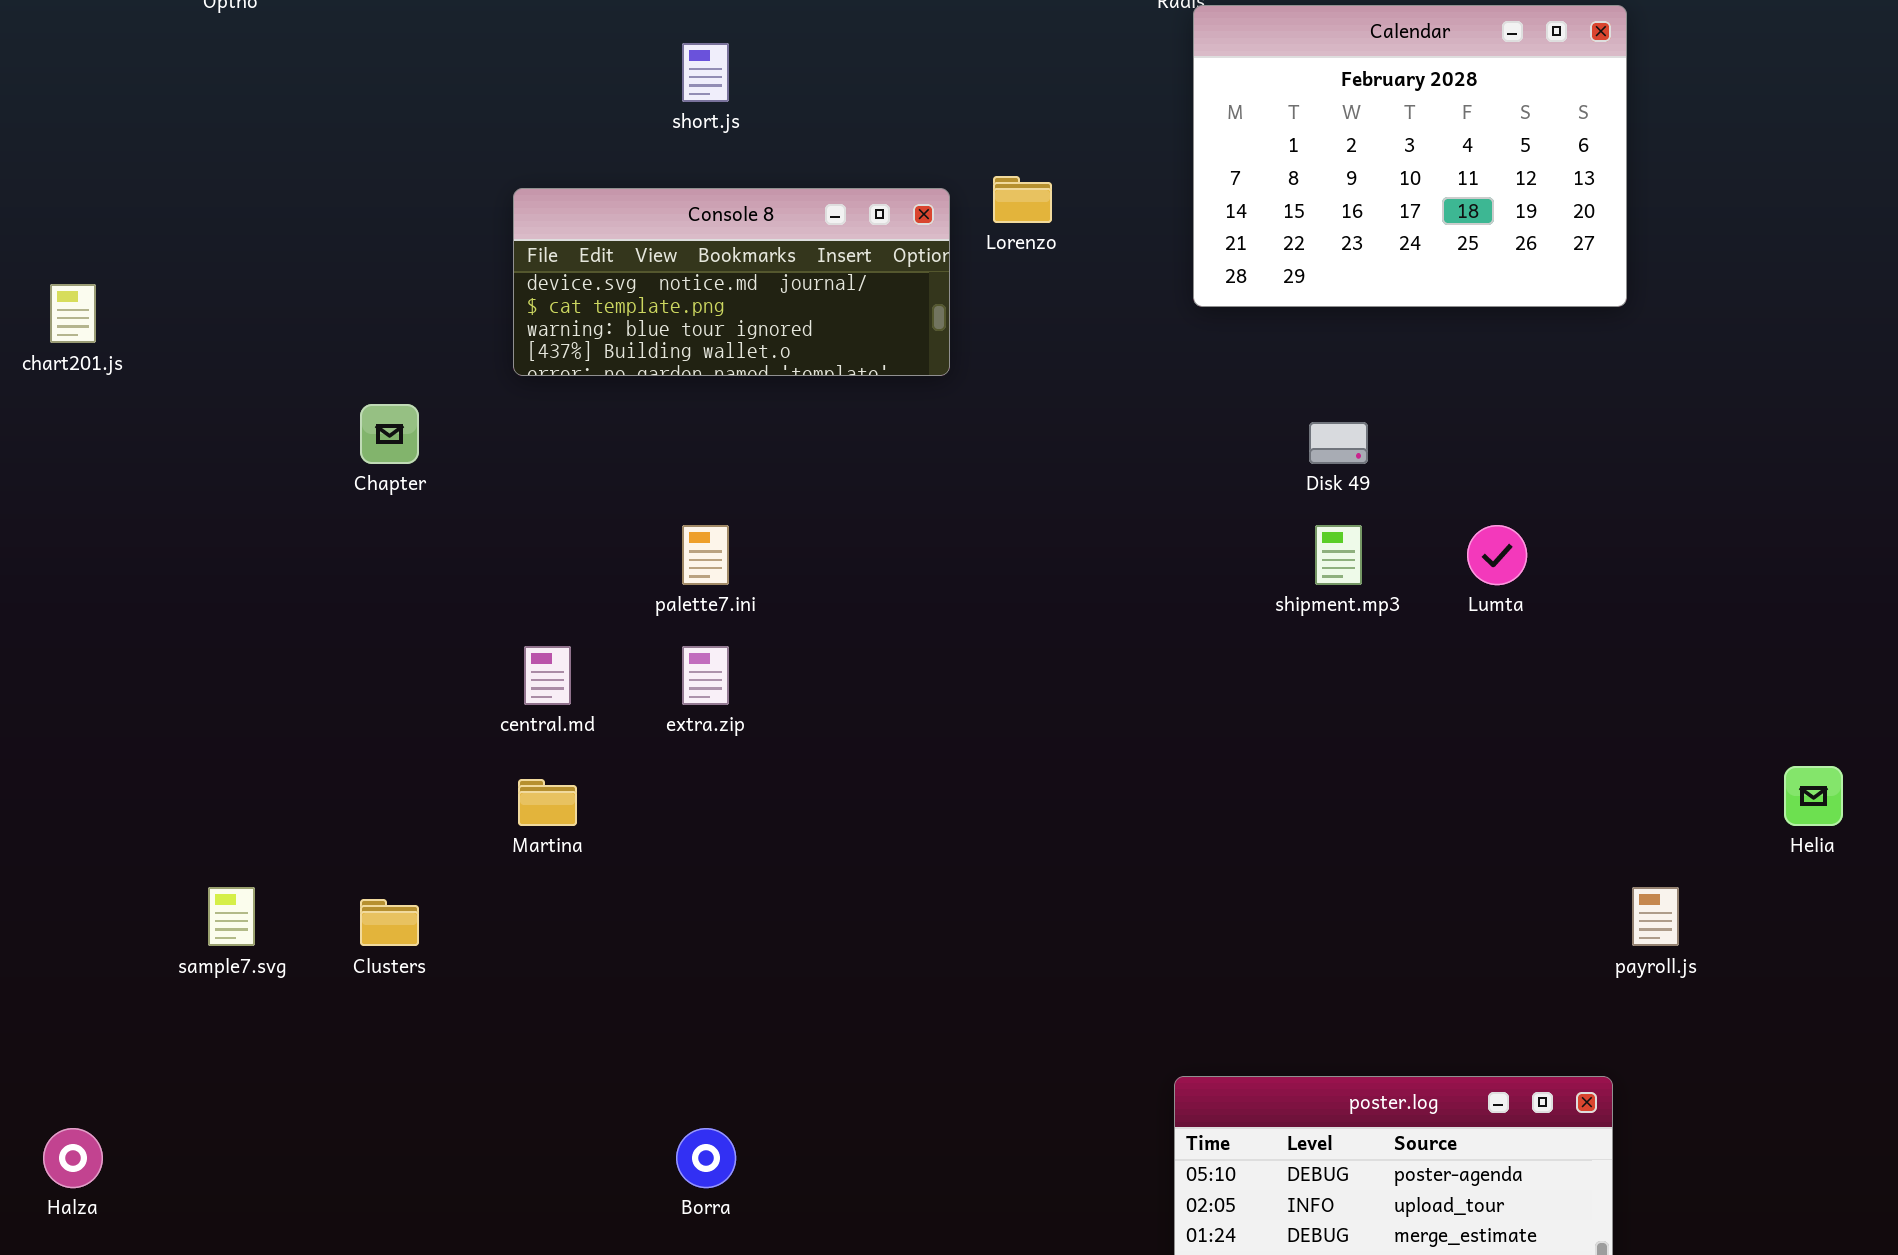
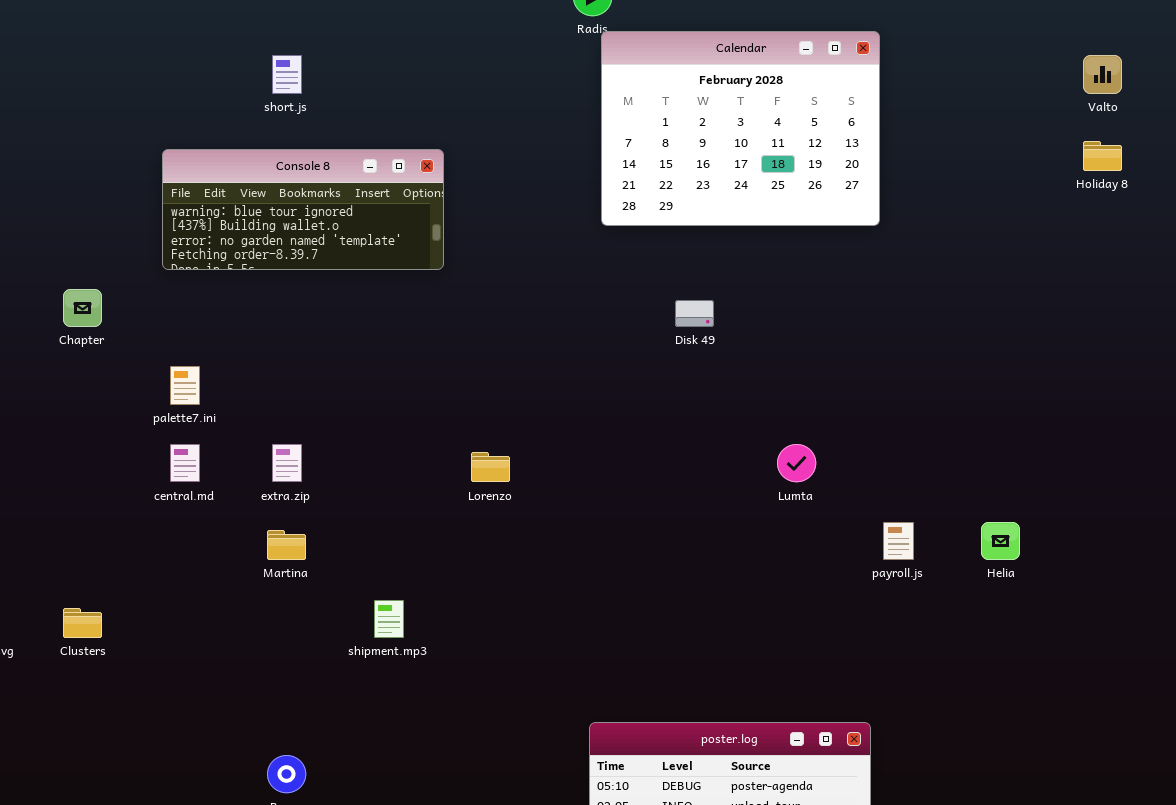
Lorenzo: [993,176,1052,223] -> [471,452,510,482], moved
Console 8: [513,188,950,376] -> [162,149,444,270], scrolled down 2 rows
palette7.ini: [682,525,729,585] -> [170,366,200,405], moved
shipment.mp3: [1315,525,1362,585] -> [374,600,404,638], moved
Lumta: [1467,525,1527,585] -> [777,444,816,482], moved
Martina: [518,779,577,826] -> [267,530,306,560], moved
payroll.js: [1632,887,1679,946] -> [883,522,914,560], moved

